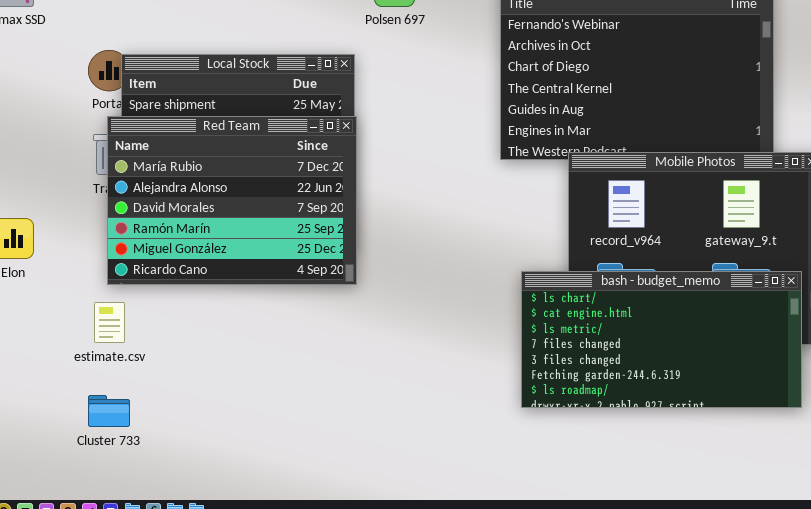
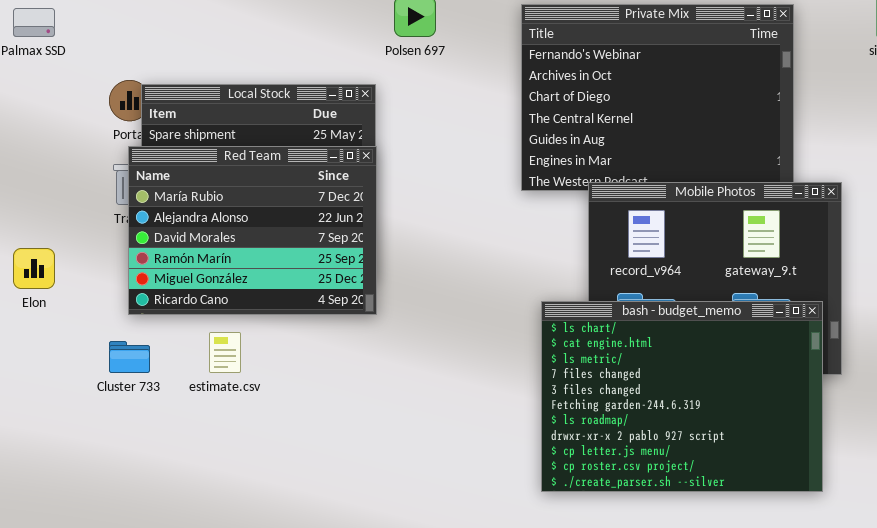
bash - budget_memo: [521,271,802,408] -> [541,301,823,492], resized
estimate.csv: [94,302,125,343] -> [209,332,241,373], moved
Cluster 733: [88,395,130,427] -> [109,341,150,373], moved

